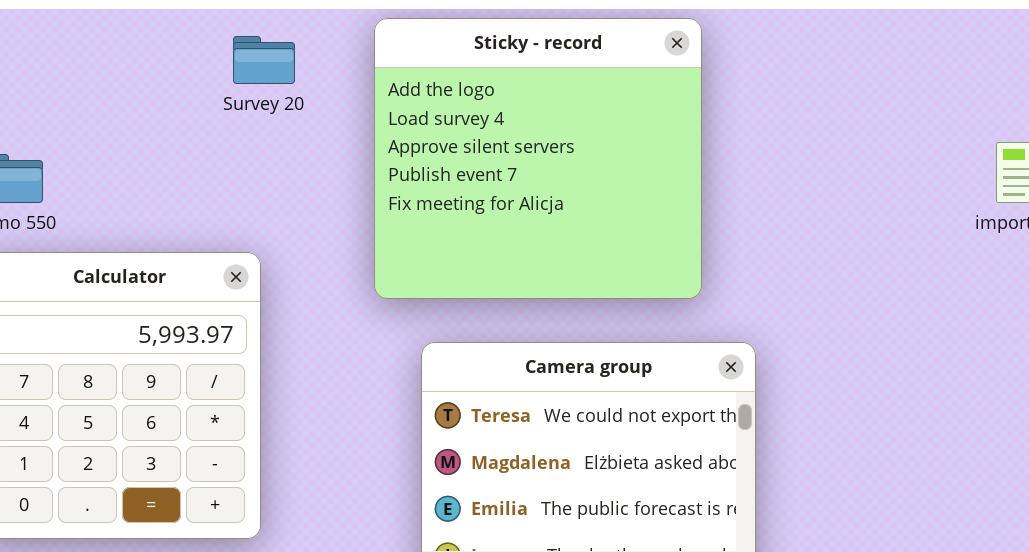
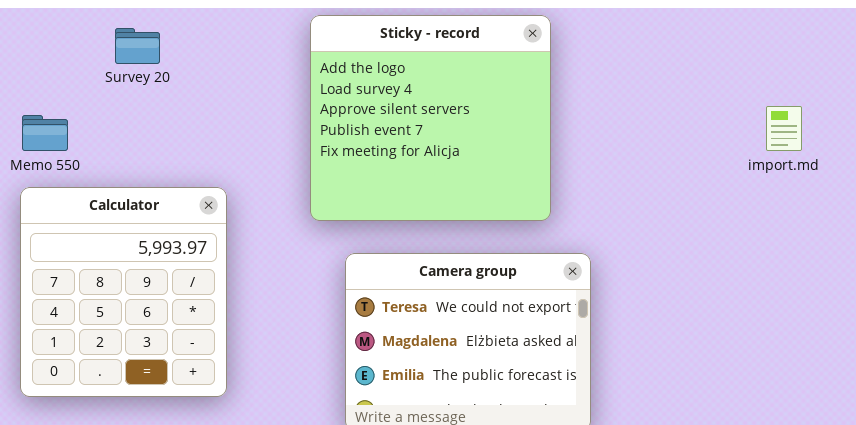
Survey 20: [233,36,295,84] -> [115,28,160,64], moved

